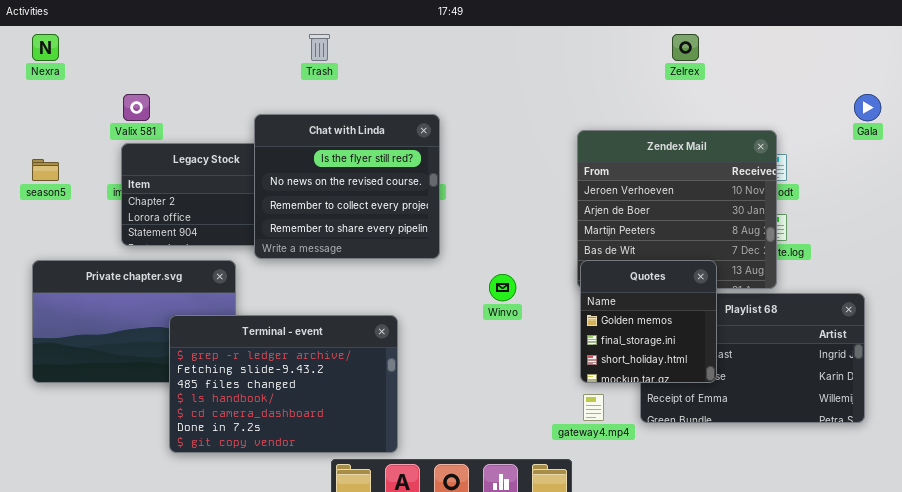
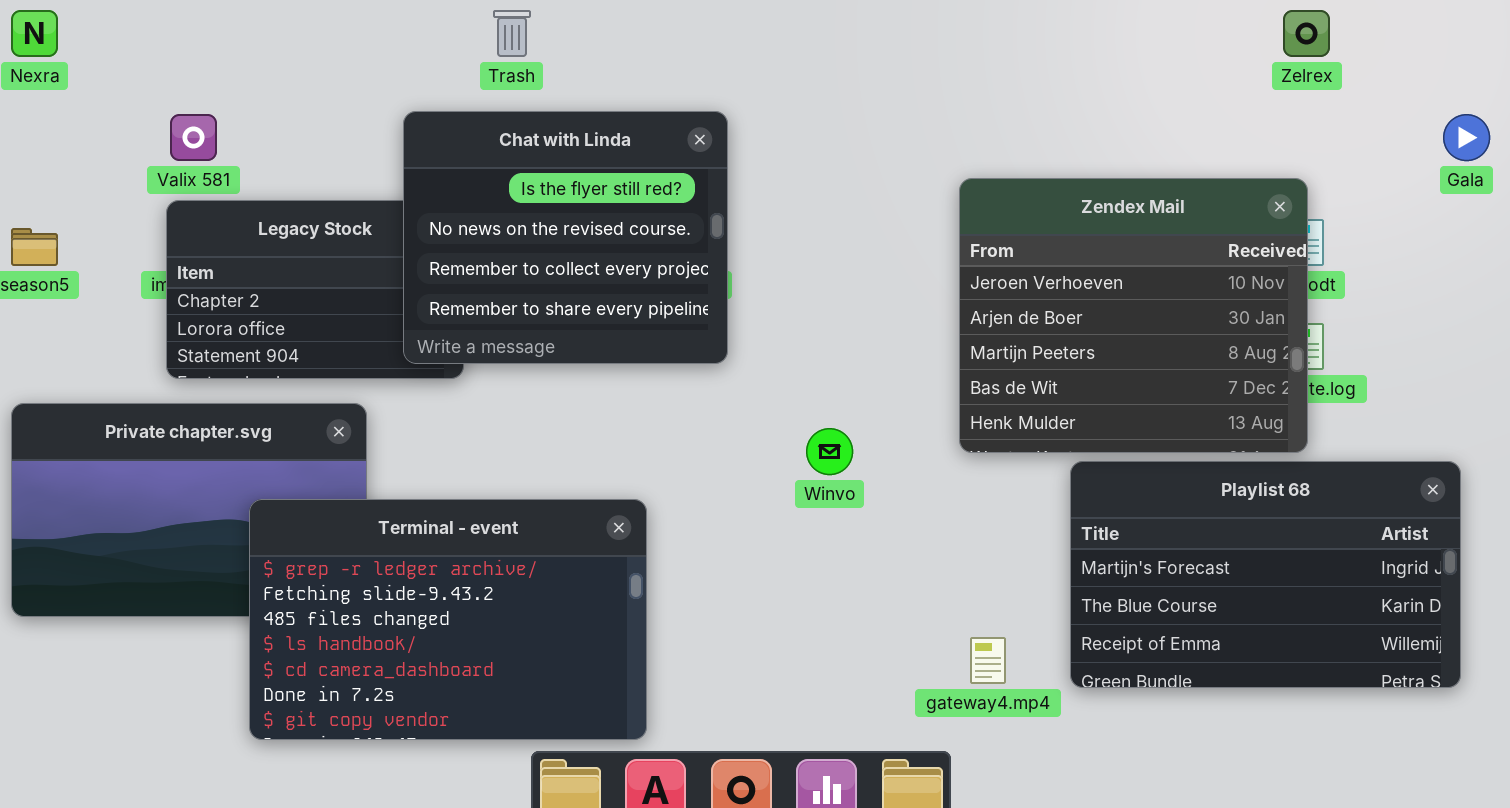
Zelrex: [672,34,699,61] -> [1283,10,1330,57], moved
Chat with Linda: [254,114,440,259] -> [403,111,728,364], moved
Quotes: [580,260,717,383] -> none, closed

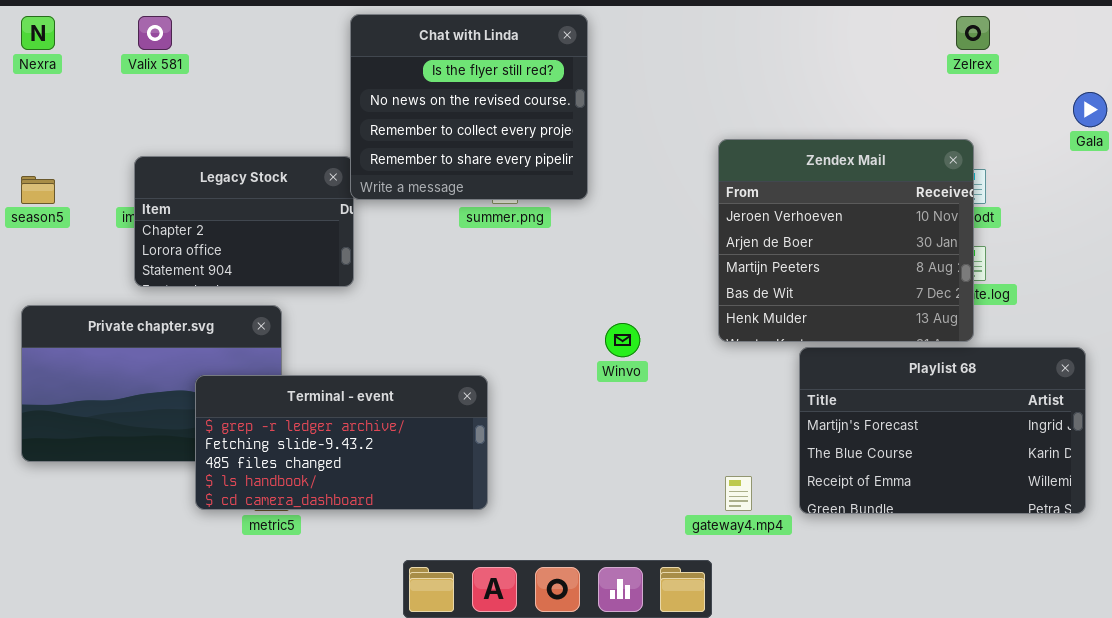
Chat with Linda: [403,111,728,364] -> [350,14,588,200], moved
Valix 581: [170,114,217,161] -> [138,16,172,50], moved
Terminal - event: [249,499,647,740] -> [195,375,488,510], resized

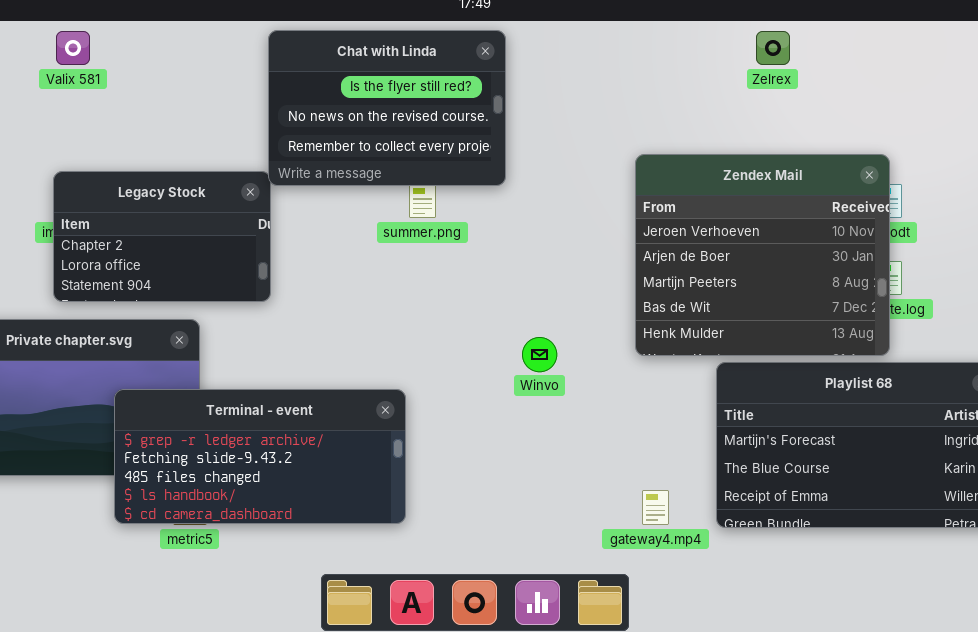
Chat with Linda: [350,14,588,200] -> [268,30,506,186], resized
Zelrex: [956,16,990,50] -> [756,31,790,65], moved

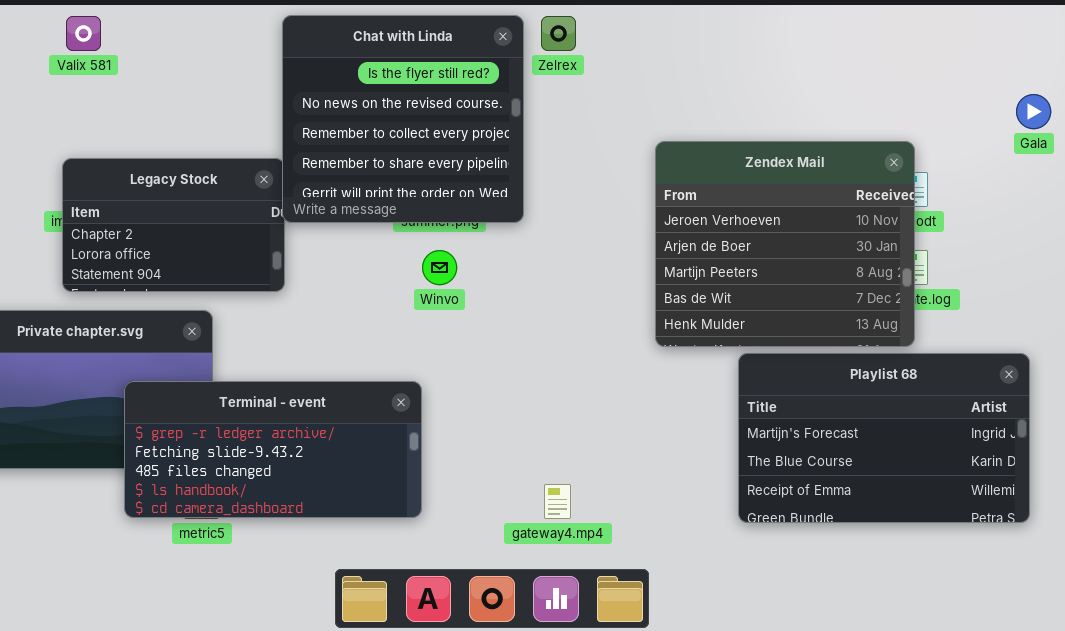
Chat with Linda: [268,30,506,186] -> [282,15,524,223], resized
Zelrex: [756,31,790,65] -> [541,16,576,51], moved
Winvo: [522,337,557,372] -> [422,250,457,285], moved
gateway4.mp4: [642,490,669,525] -> [544,484,571,519], moved

